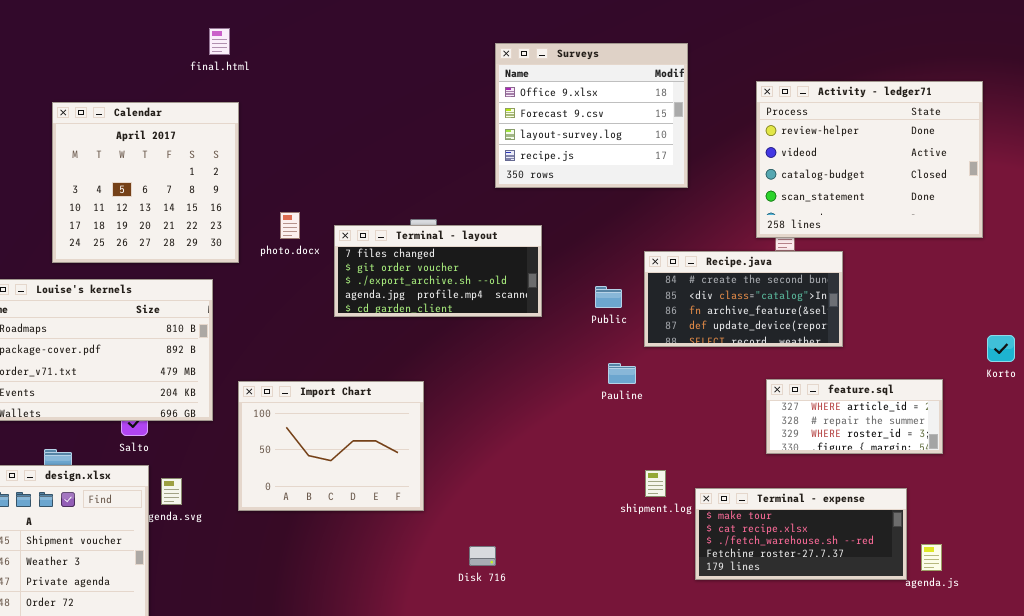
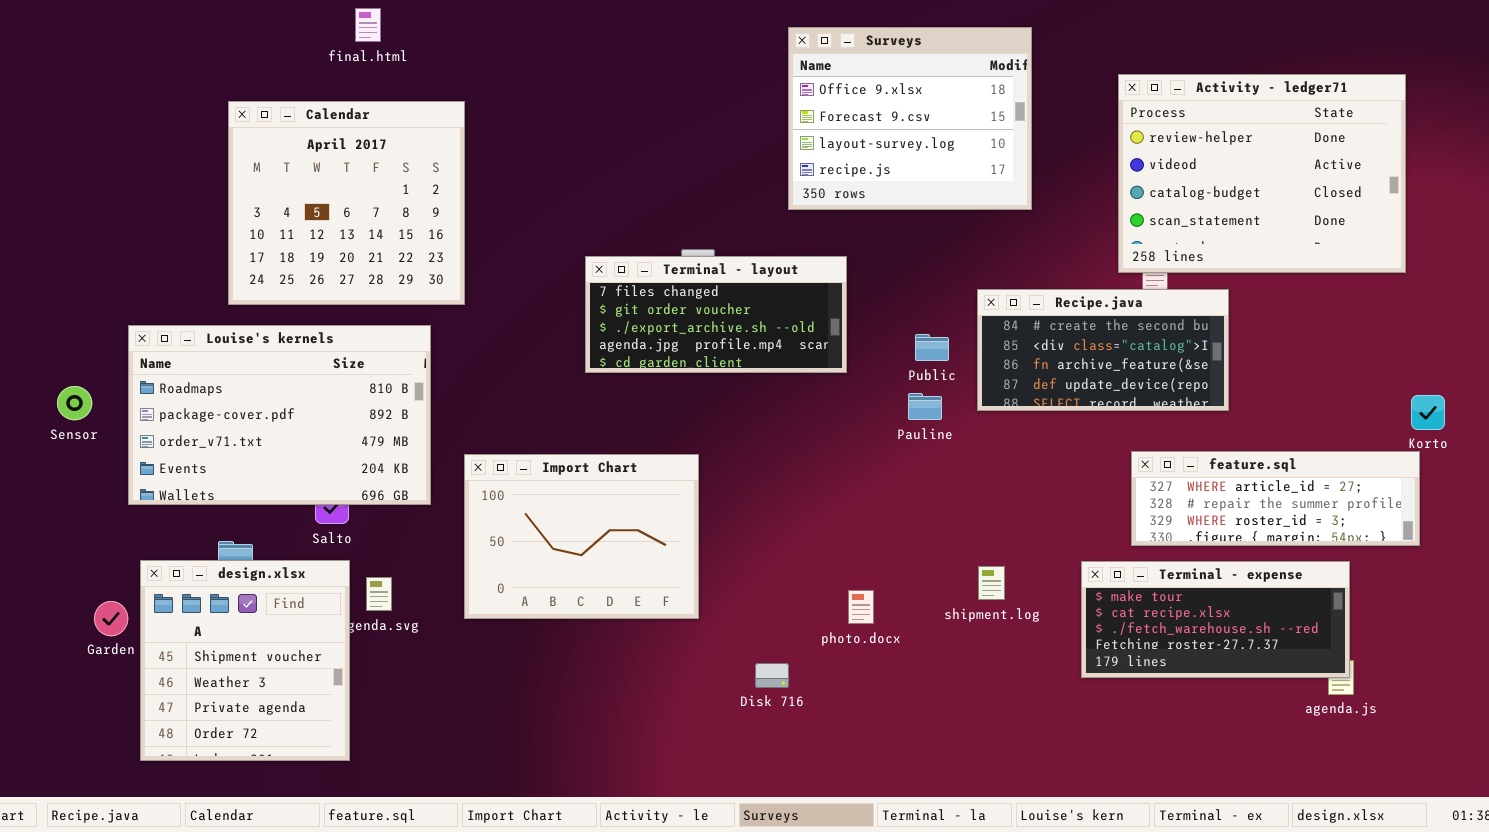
final.html: [209,28,230,55] -> [355,8,381,42], moved
photo.docx: [280,212,300,239] -> [848,590,874,624], moved
Pauline: [608,363,636,384] -> [908,393,942,420], moved
feature.sql: [766,379,943,454] -> [1131,451,1420,546], resized
Terminal - expense: [695,488,907,580] -> [1081,561,1350,678], moved

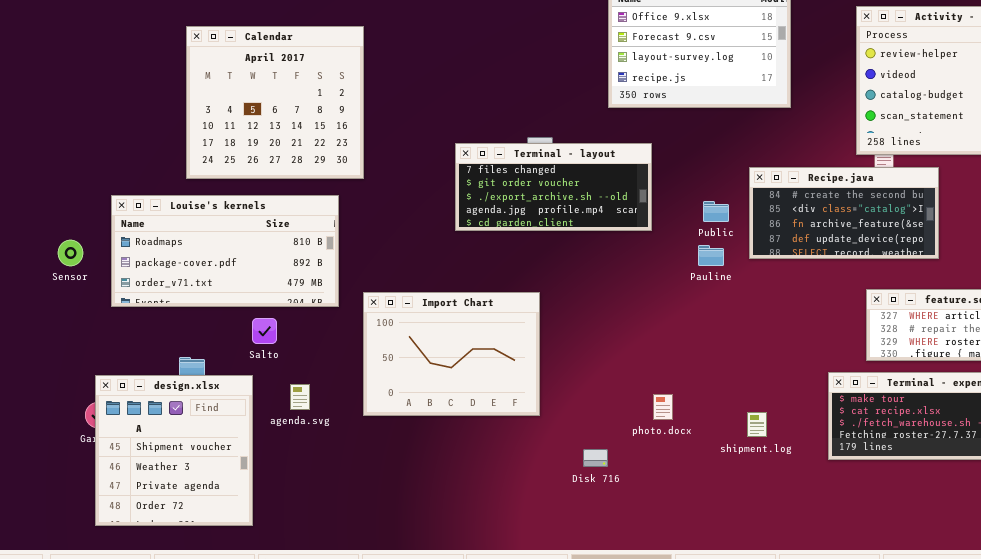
Louise's kernels: [128,325,431,505] -> [111,195,339,307], resized
design.xlsx: [140,560,350,761] -> [95,375,253,526], moved
shipment.log: [978,566,1005,600] -> [747,412,767,437], moved

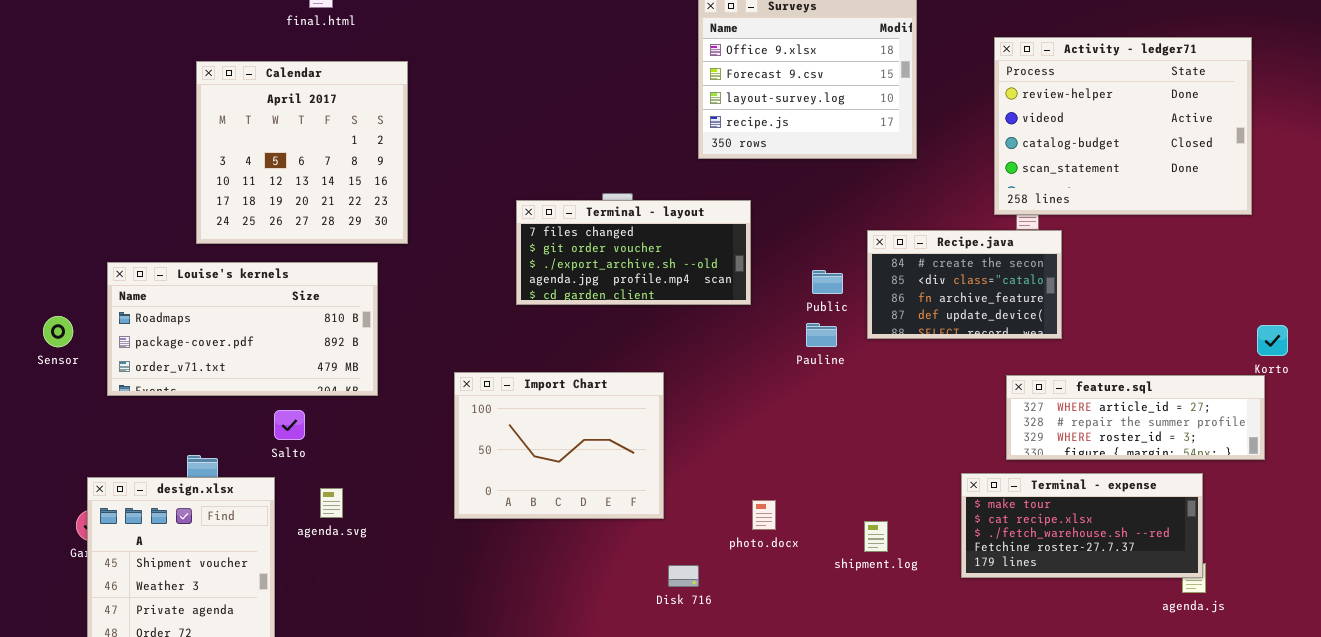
Recipe.java: [749,167,939,259] -> [867,230,1062,339], resized
Import Chart: [363,292,540,416] -> [454,372,664,519], moved

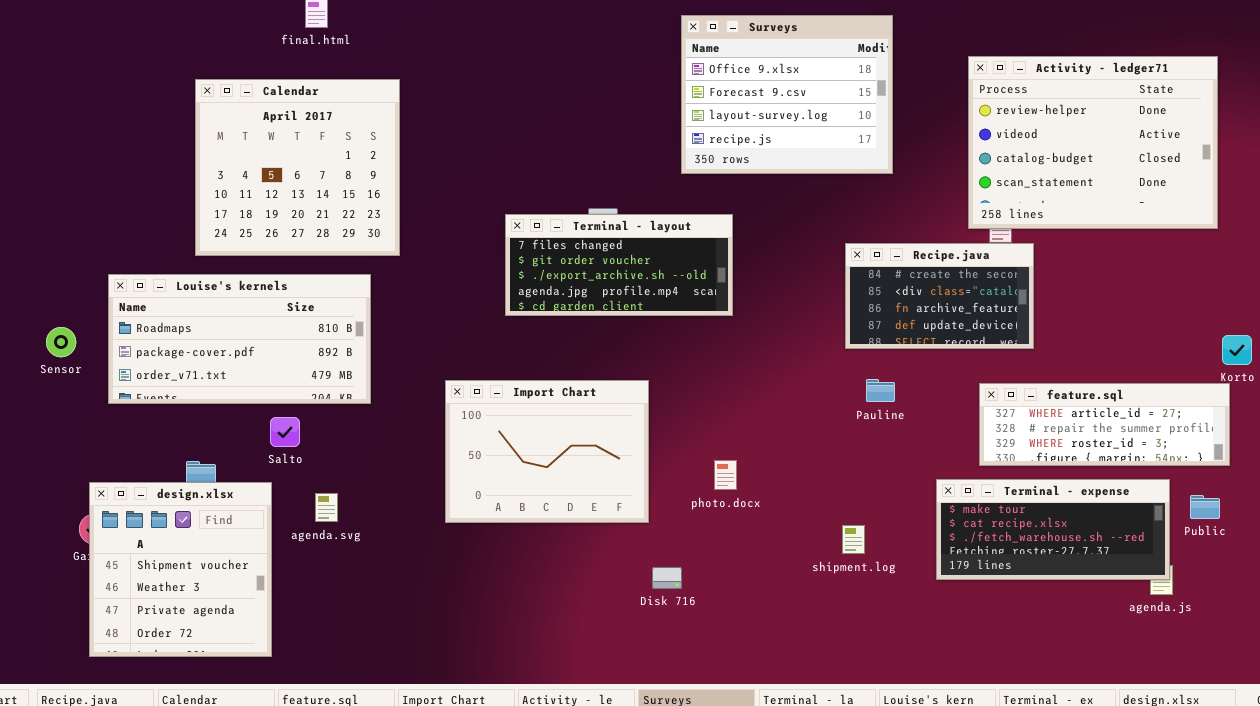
Public: [812,270,843,294] -> [1190,495,1220,519], moved
Pauline: [806,323,837,347] -> [866,379,895,402], moved
photo.docx: [752,500,776,530] -> [714,460,737,490], moved

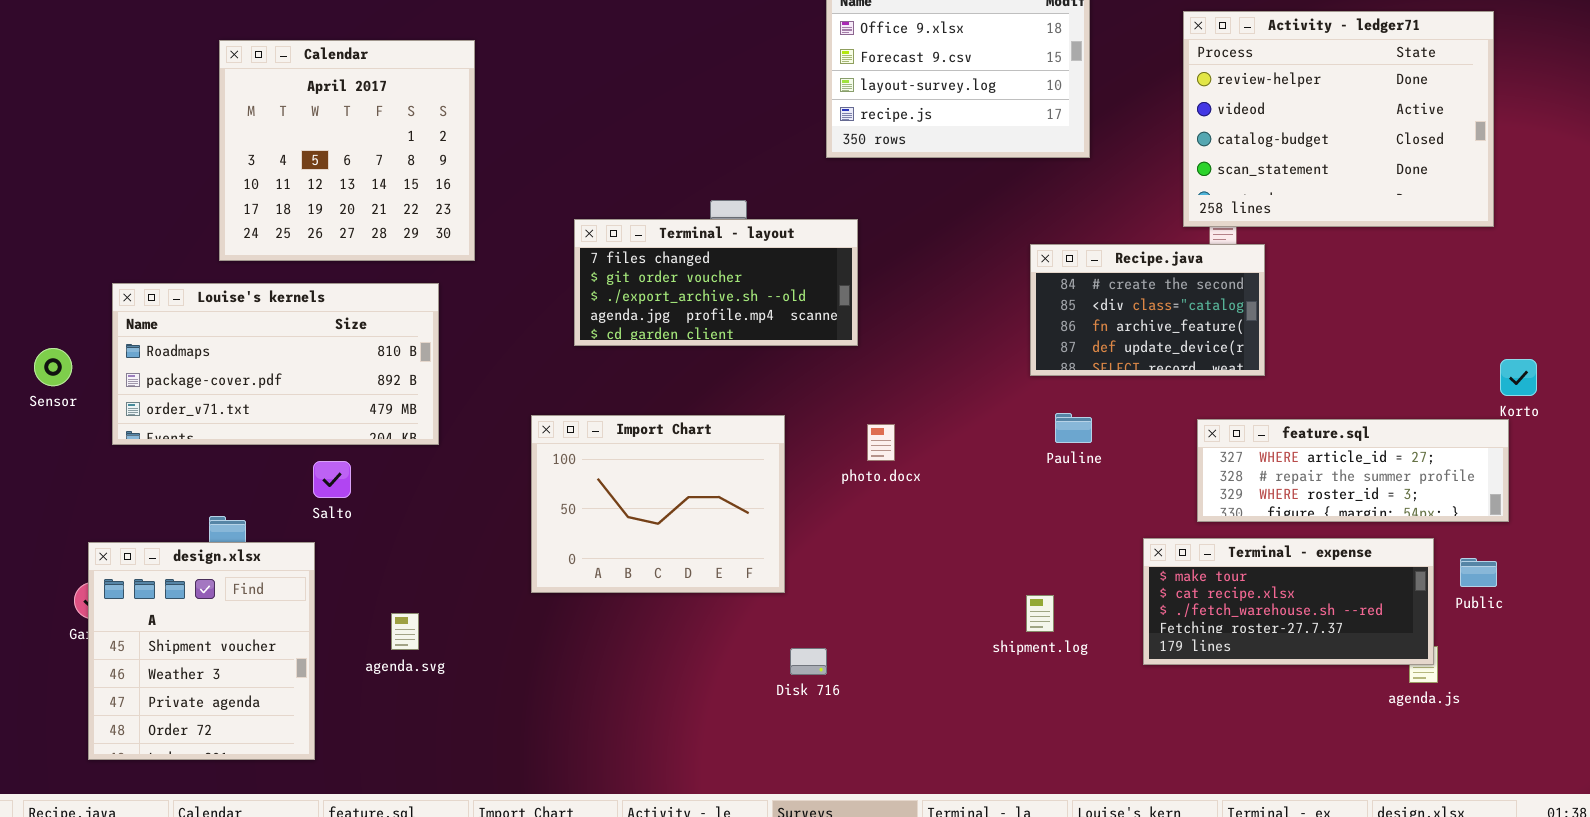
Terminal - layout: [505,214,733,316] -> [574,219,858,346], moved
photo.docx: [714,460,737,490] -> [867,424,895,461], moved
agenda.svg: [315,493,338,522] -> [391,613,419,650], moved

